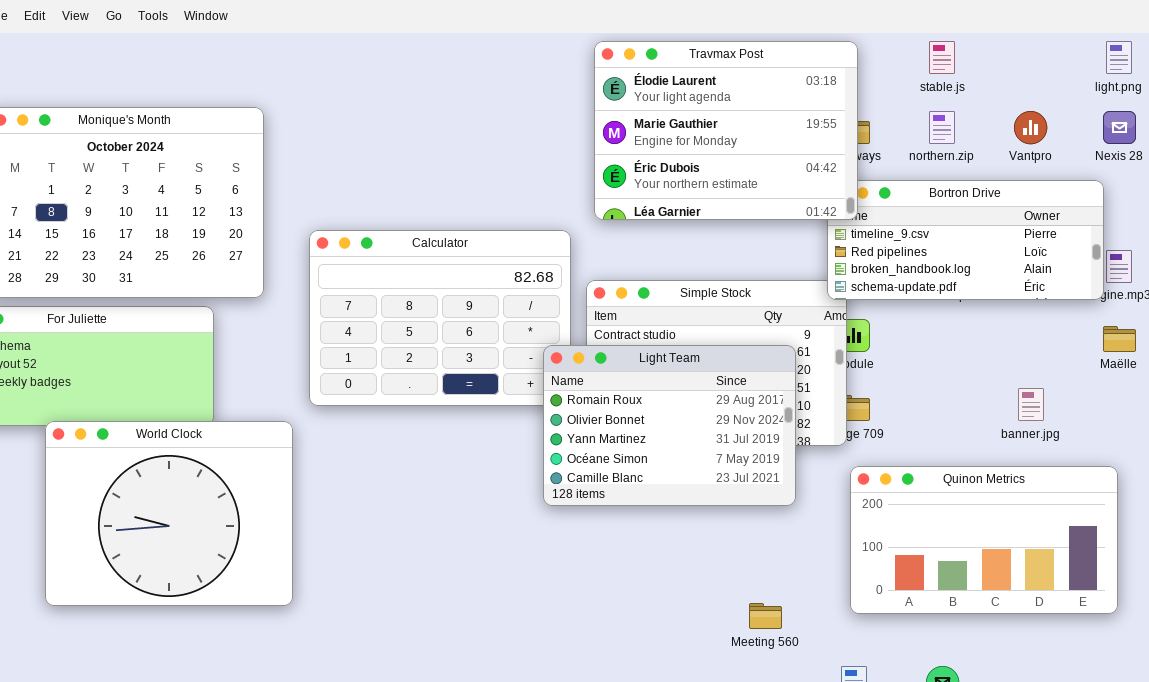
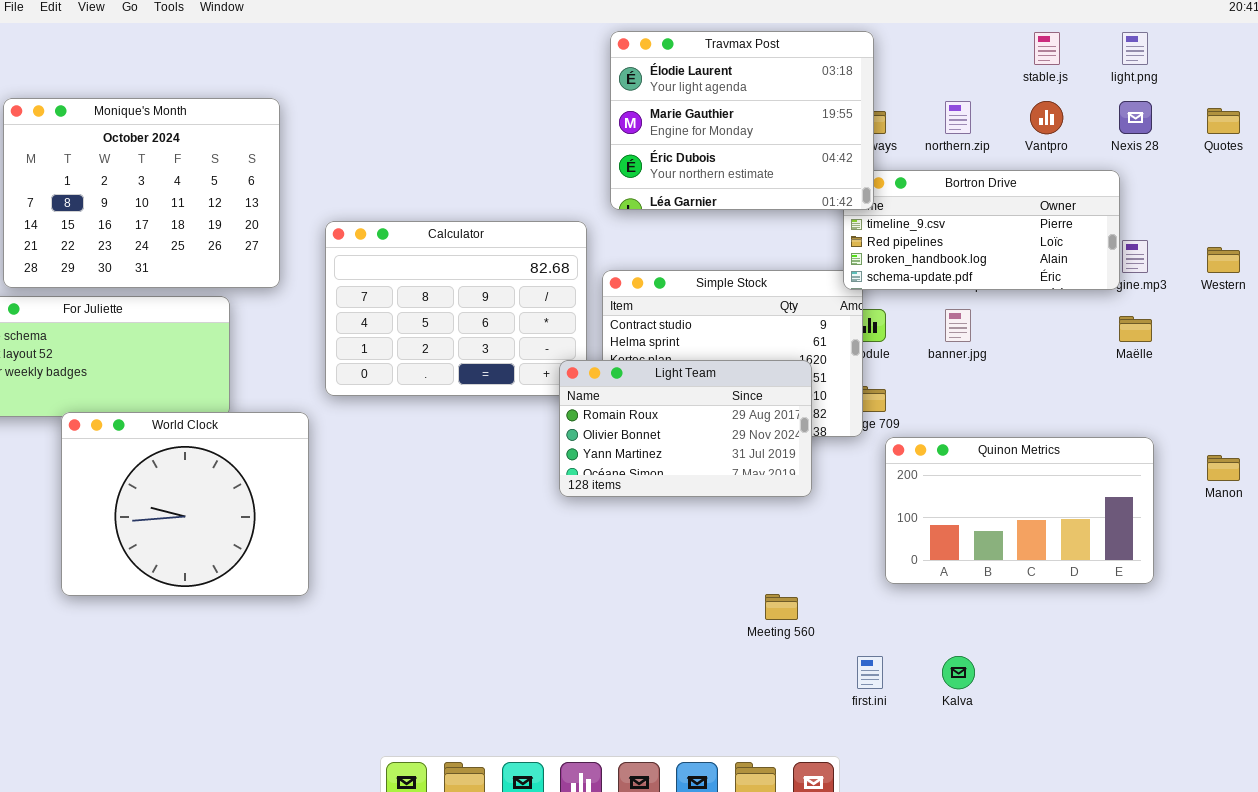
stable.js: [929,41,955,74] -> [1034,32,1060,65], moved
Light Team: [543,345,796,506] -> [559,360,812,497], resized
banner.jpg: [1018,388,1044,421] -> [945,309,971,342], moved
Quinon Metrics: [850,466,1118,614] -> [885,437,1154,584], moved

